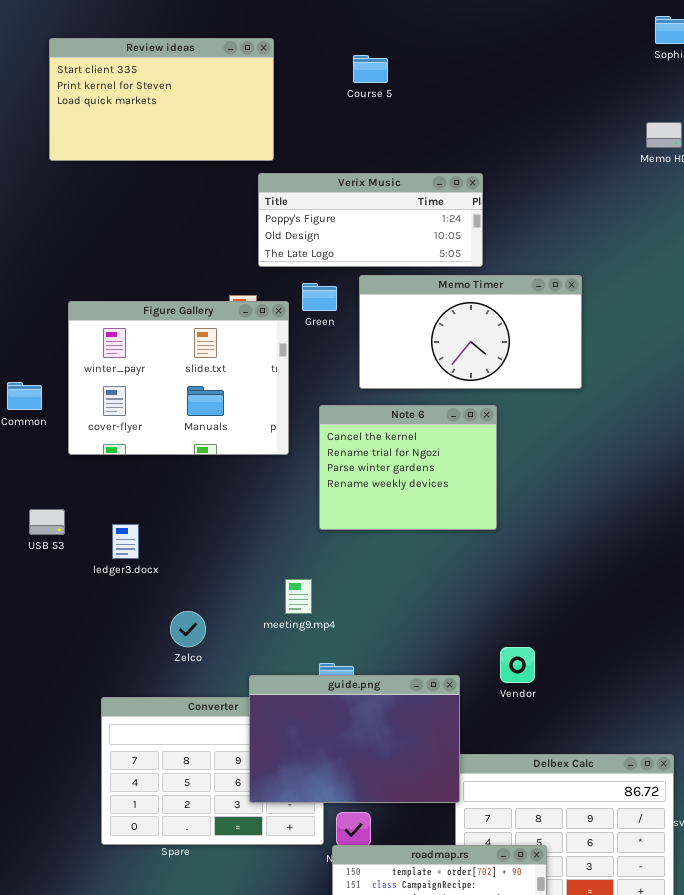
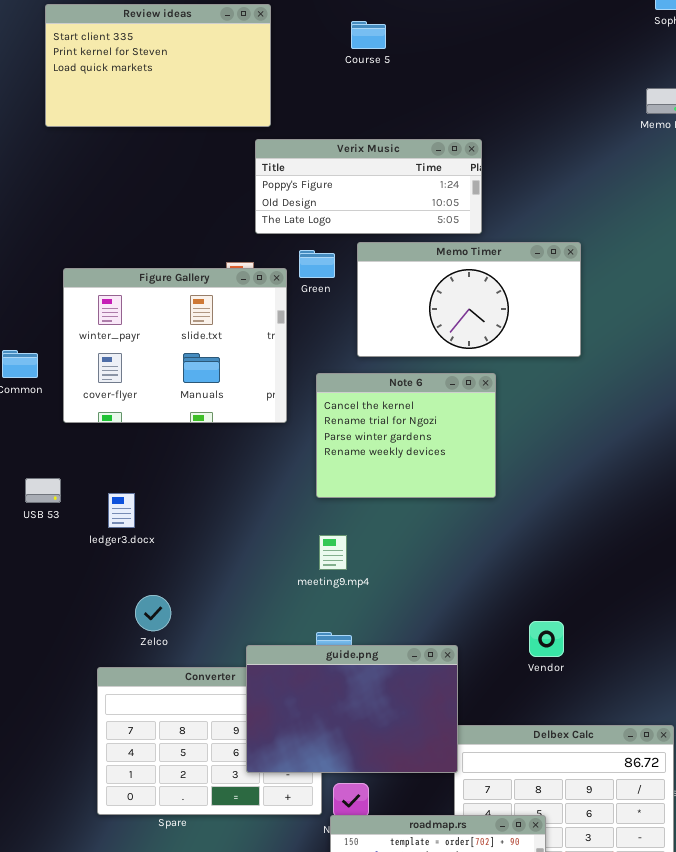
meeting9.mp4: [285,579,312,614] -> [319,535,347,570], moved
Zelco: [170,611,206,647] -> [135,595,171,631], moved
Vendor: [500,647,535,683] -> [529,621,564,657], moved

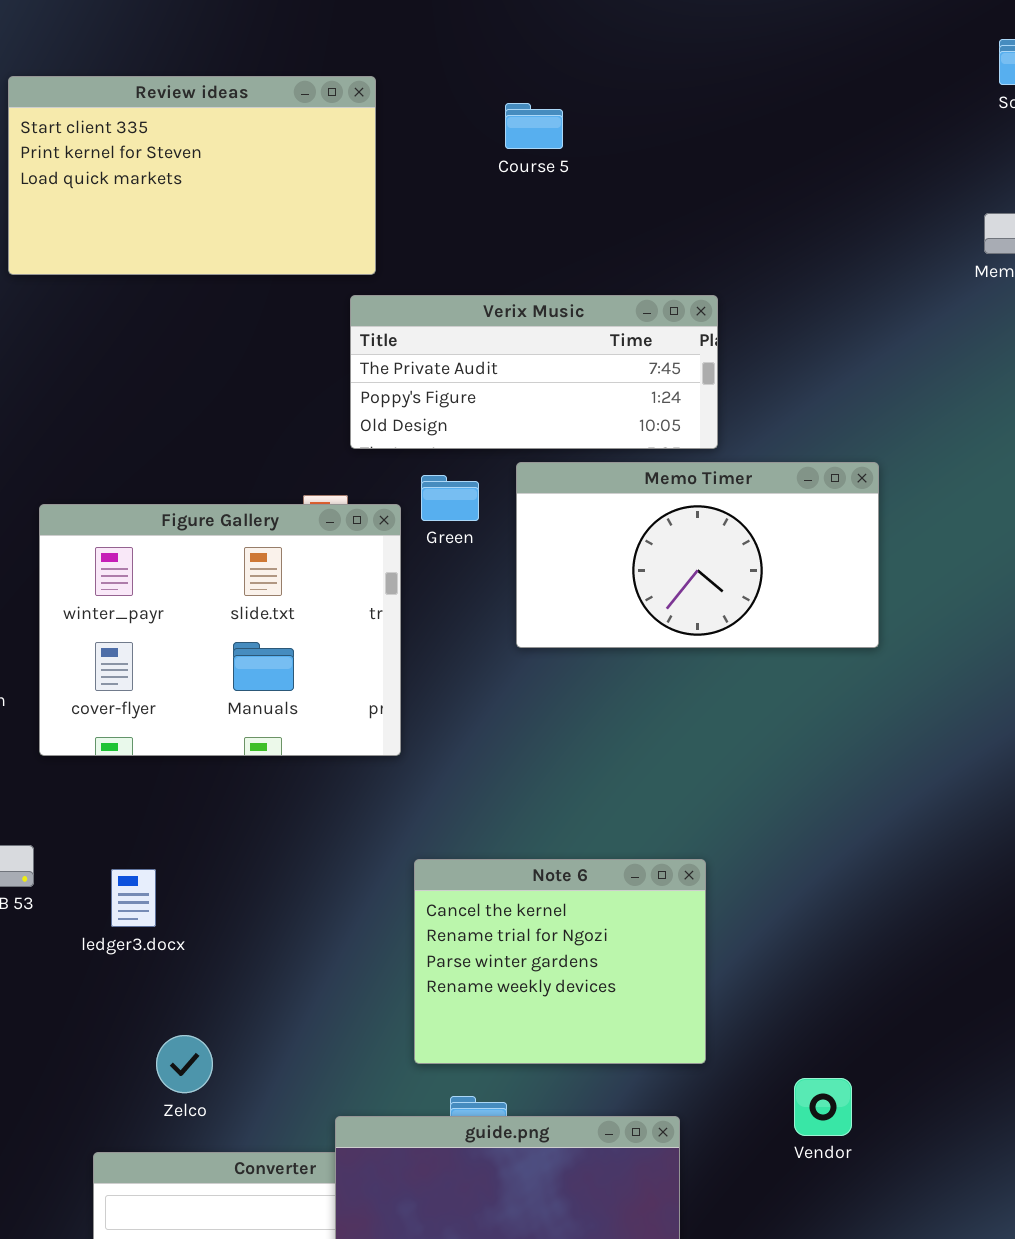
Verix Music: [255,139,482,234] -> [350,295,718,449], scrolled up 1 row
Note 6: [316,373,496,498] -> [414,859,706,1064], moved

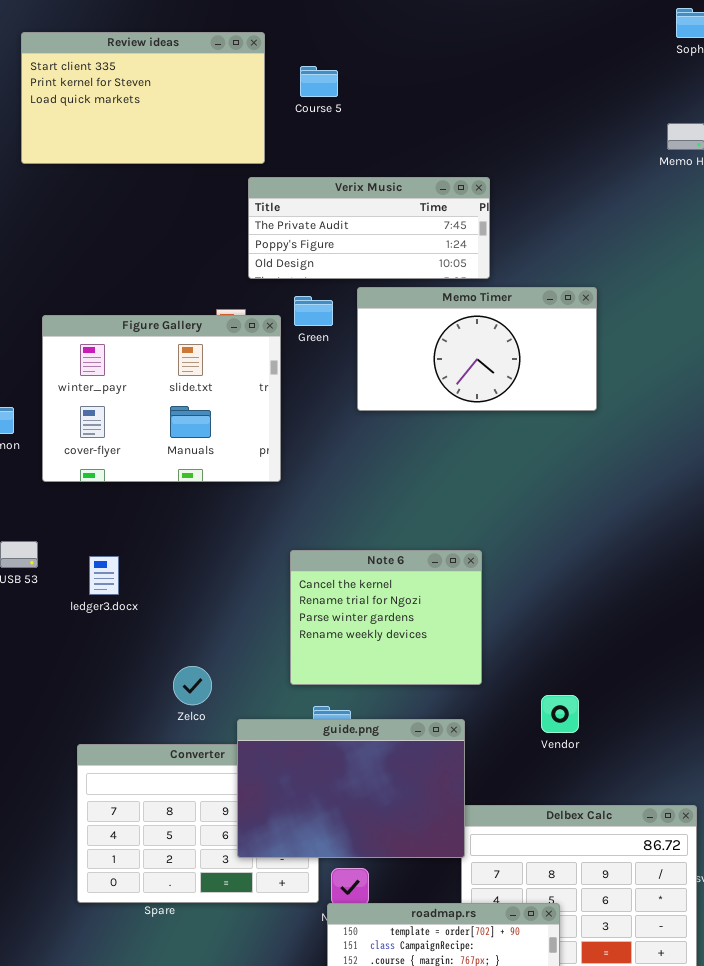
Course 5: [505,103,563,149] -> [300,66,338,97], moved
Zelco: [156,1035,213,1093] -> [173,666,212,705], moved

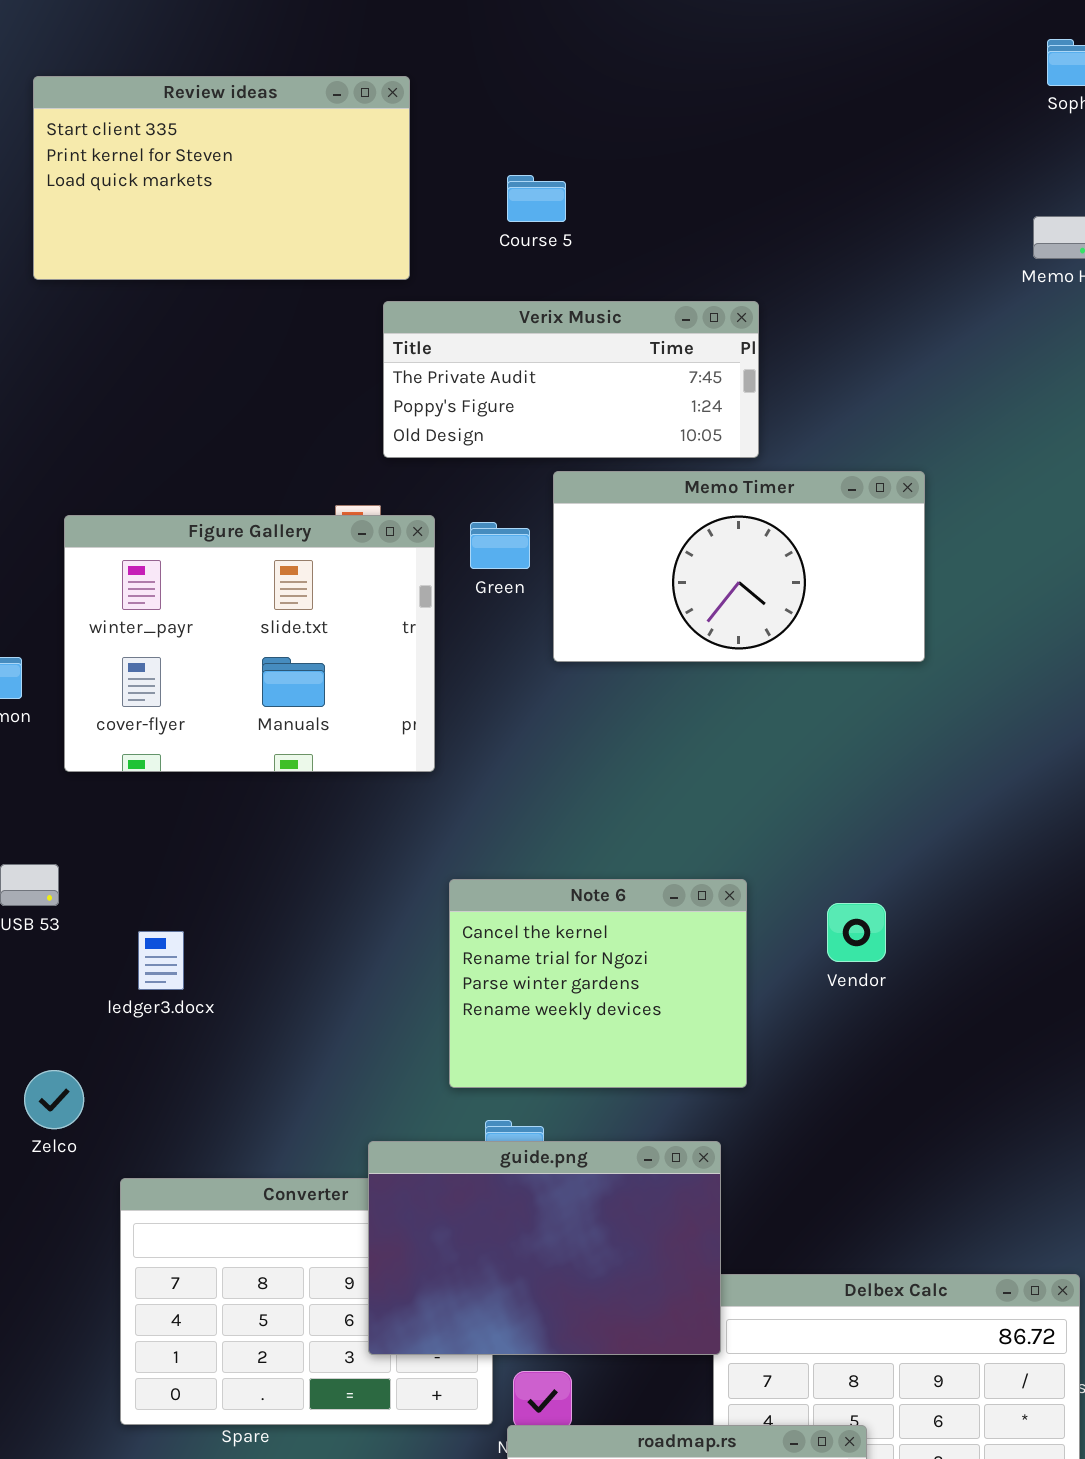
Course 5: [300,66,338,97] -> [507,175,566,222], moved
Green: [294,296,333,326] -> [470,522,530,569], moved
ledger3.docx: [89,556,119,595] -> [138,931,184,990], moved
Zelco: [173,666,212,705] -> [24,1070,84,1129], moved
Vendor: [541,695,579,733] -> [827,903,886,962], moved

